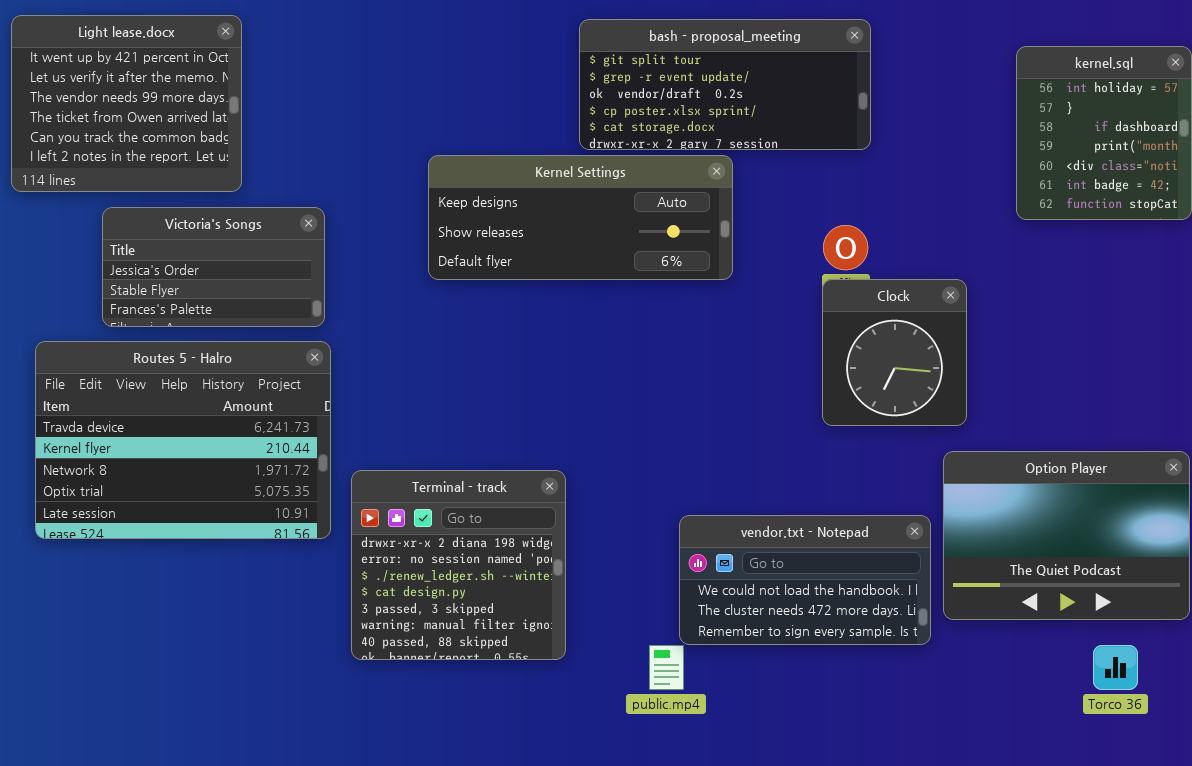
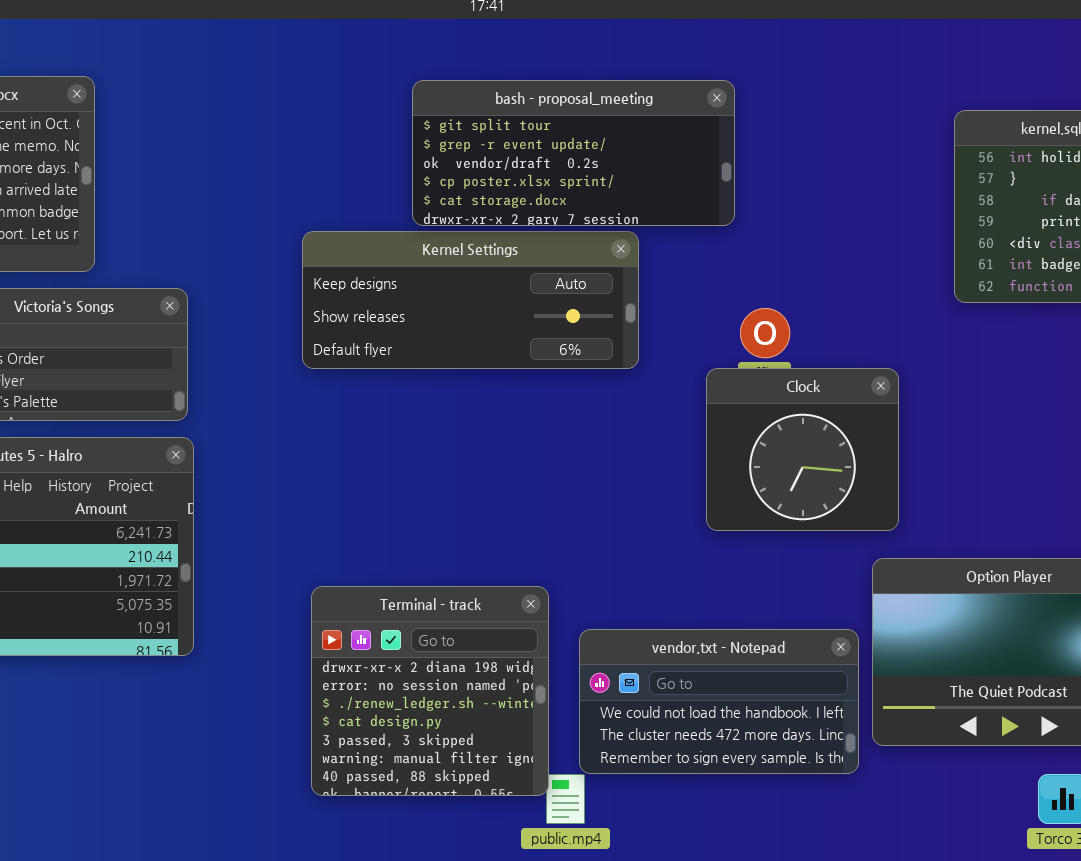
bash - proposal_meeting: [579,19,871,150] -> [412,80,735,226], moved
Clock: [822,279,967,426] -> [706,368,899,531], resized
Terminal - track: [351,470,566,660] -> [311,586,549,796], moved

